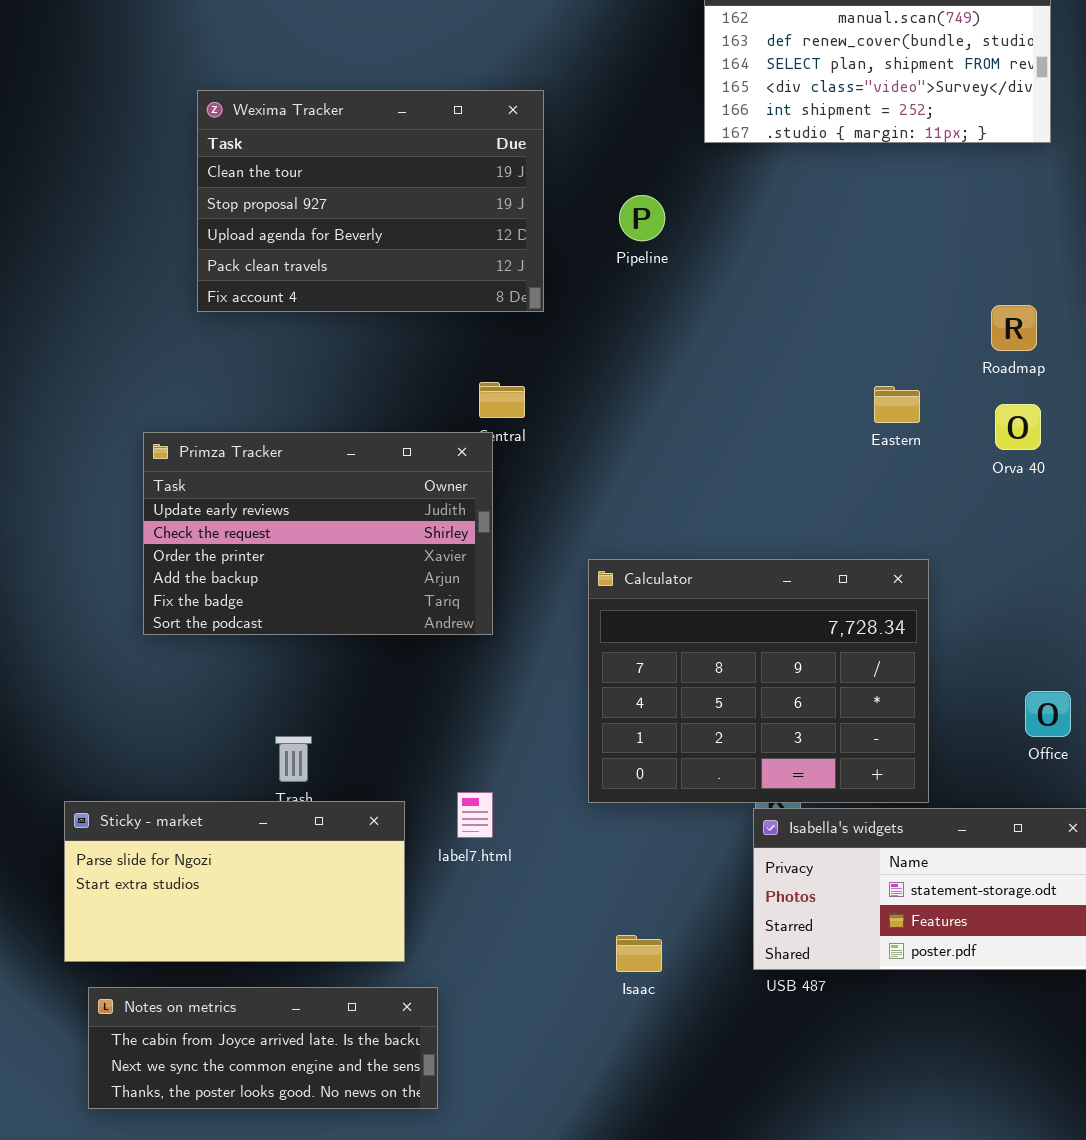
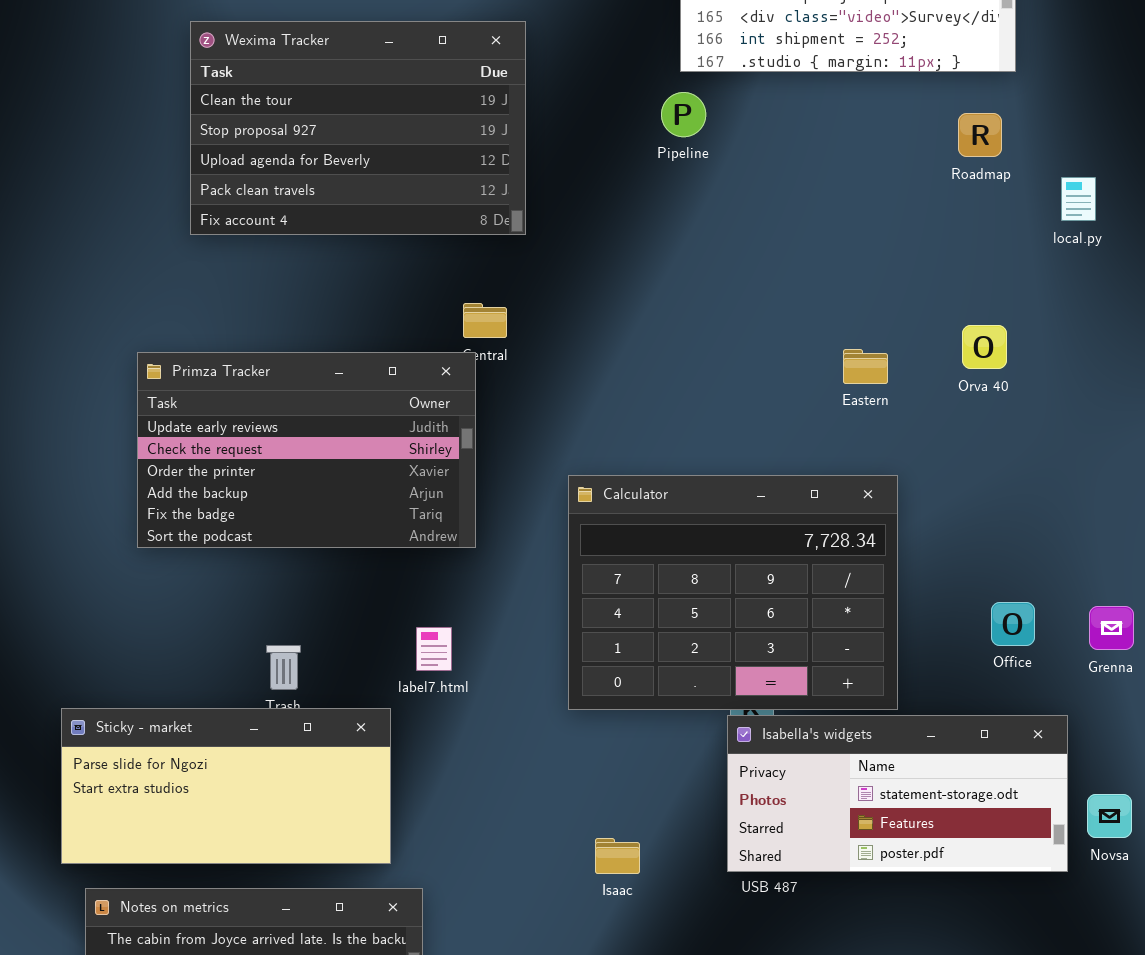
Pipeline: [619,195,665,241] -> [661,92,706,137], moved
Roadmap: [991,305,1037,351] -> [958,113,1002,157], moved
Eastern: [874,386,920,423] -> [843,349,888,384], moved
label7.html: [457,792,493,838] -> [416,627,452,671], moved

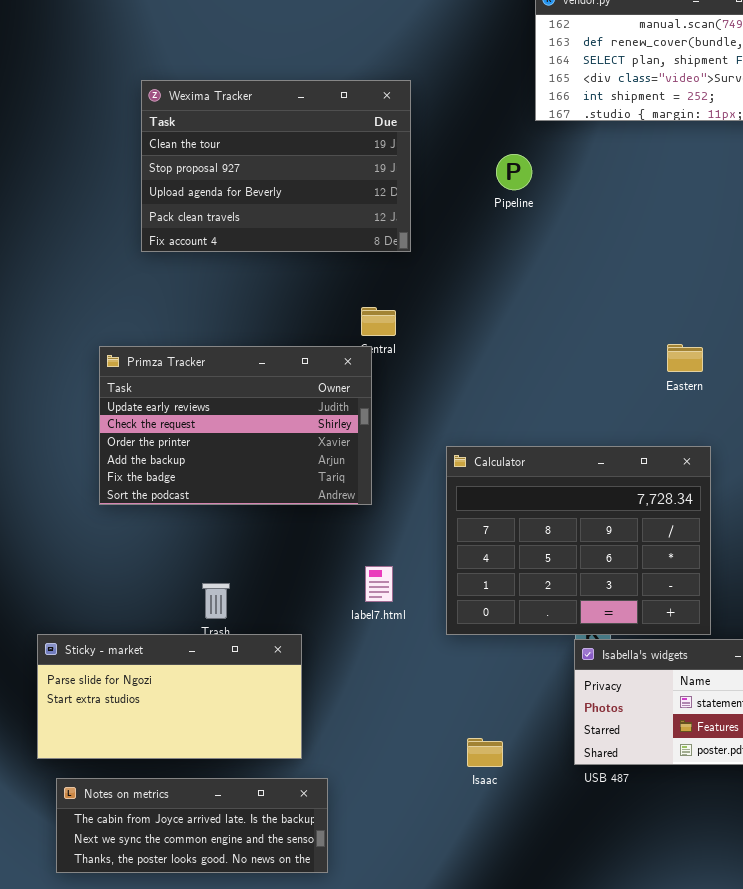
Pipeline: [661,92,706,137] -> [496,154,532,190], moved
label7.html: [416,627,452,671] -> [365,566,393,602], moved

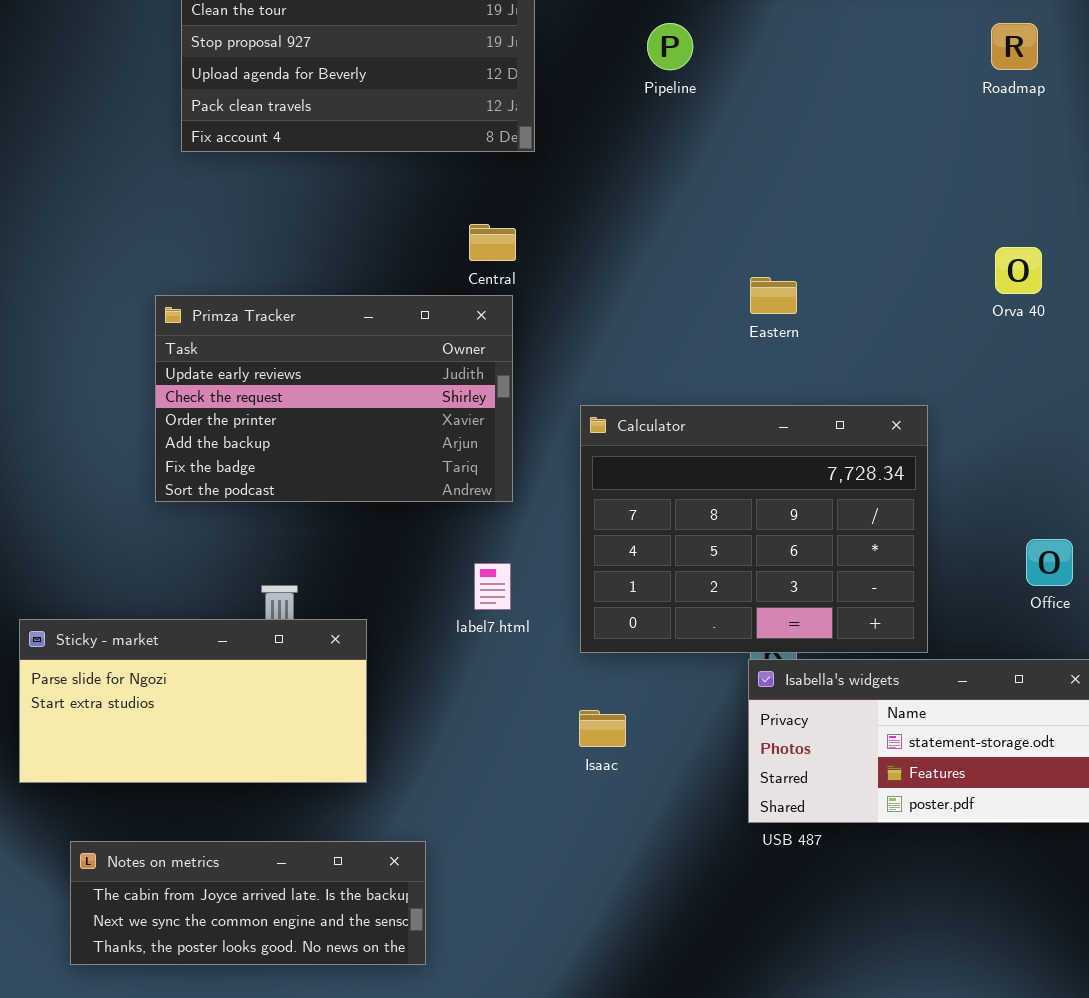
Eastern: [667,344,703,372] -> [750,277,797,314], moved
Primza Tracker: [99,346,372,505] -> [155,295,513,502], moved
Sticky - market: [37,634,302,759] -> [19,619,367,783], moved
Isaac: [467,738,503,767] -> [579,710,626,747], moved

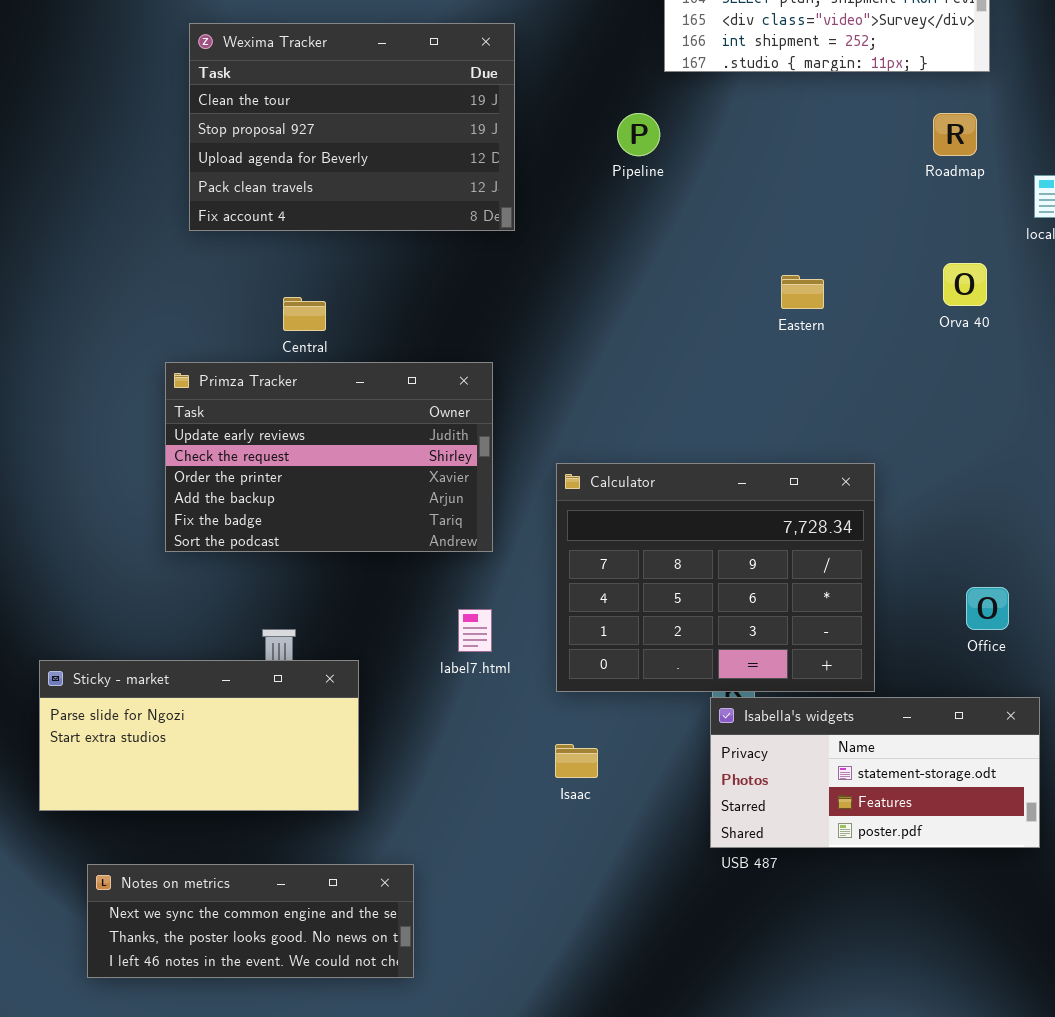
Central: [469,224,516,261] -> [283,297,326,331], moved
Orva 40: [995,247,1042,294] -> [943,263,987,306], moved
Eastern: [750,277,797,314] -> [781,275,824,309], moved
Notes on metrics: [70,841,426,965] -> [87,864,414,978], scrolled down 1 row

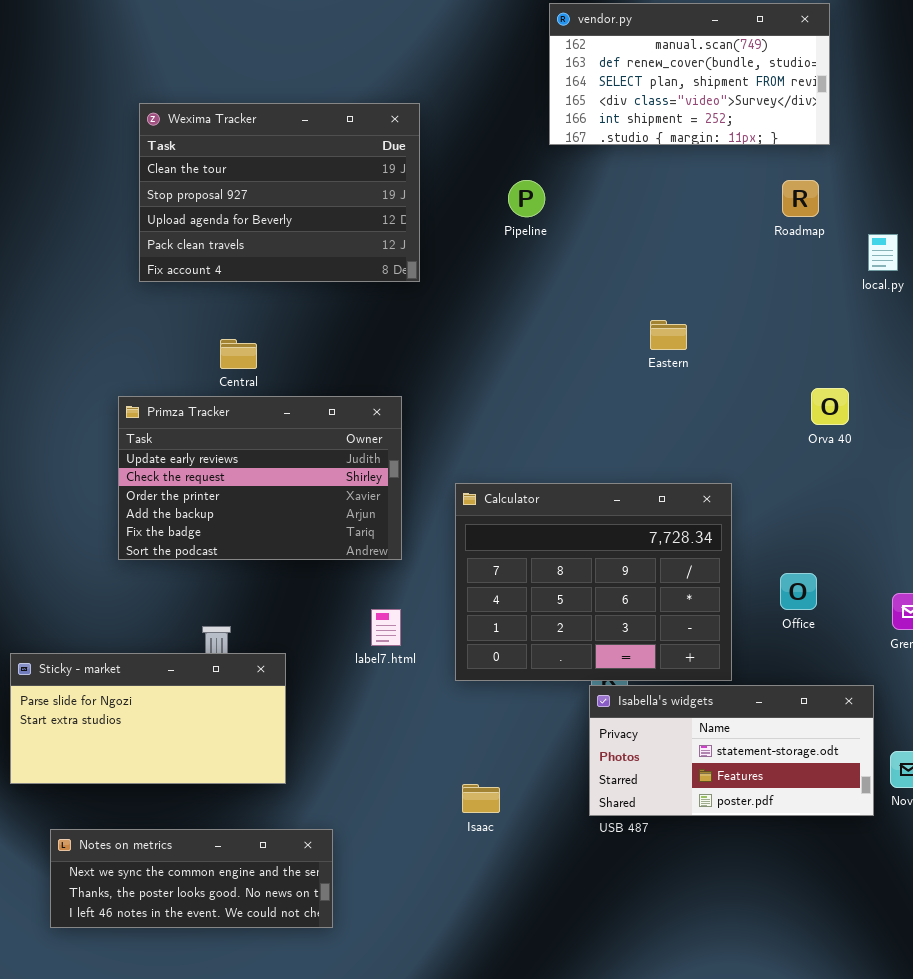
Orva 40: [943,263,987,306] -> [811,388,849,425], moved
Office: [966,587,1009,630] -> [780,573,817,610], moved
Isaac: [555,744,598,778] -> [462,784,500,813], moved

